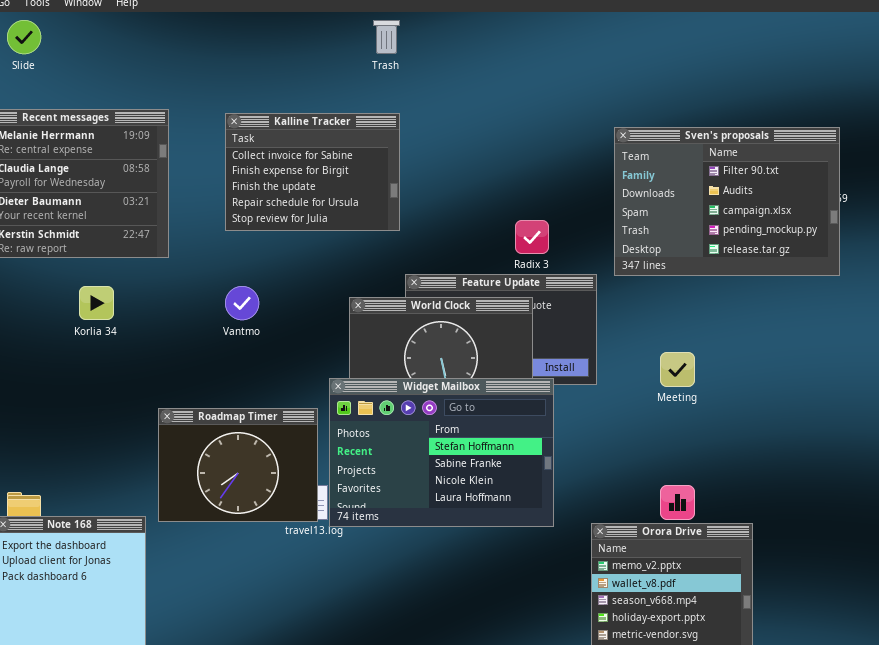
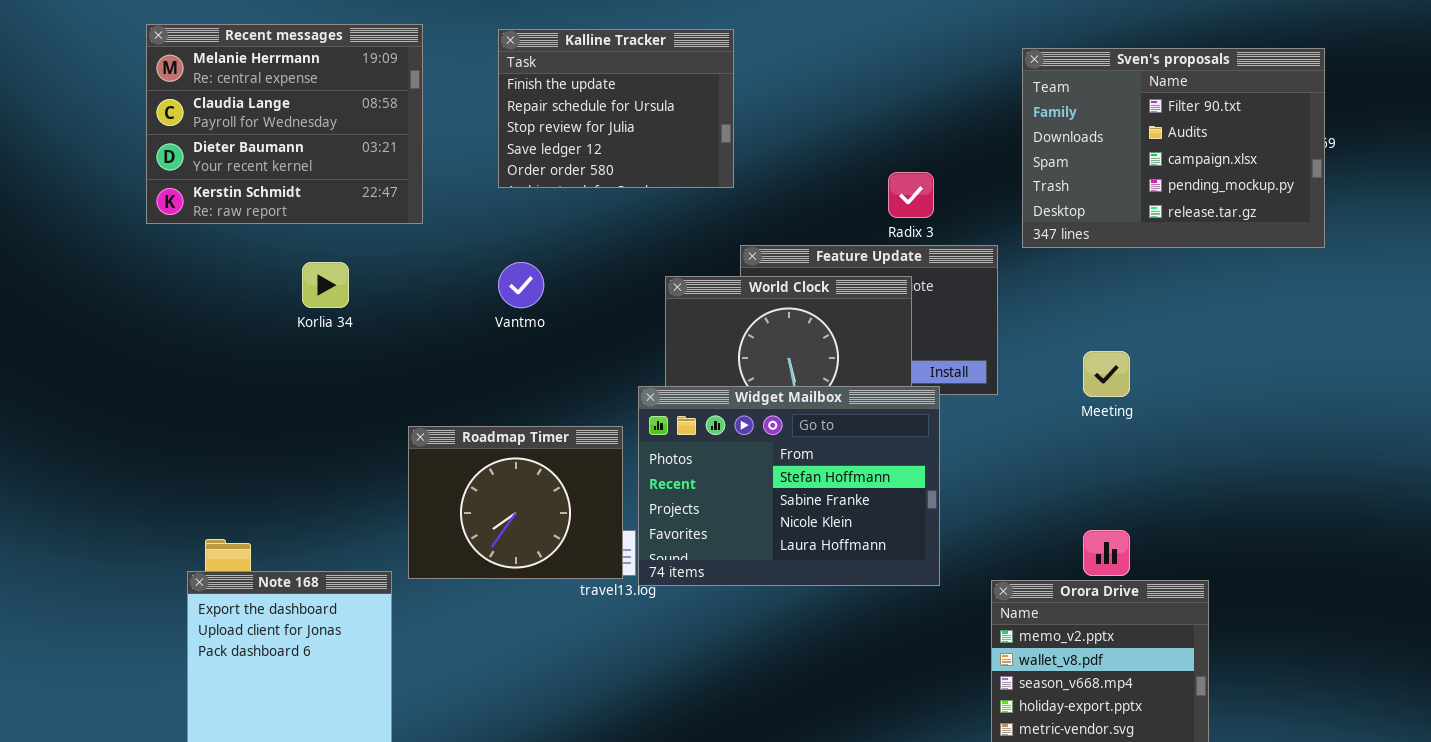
Kalline Tracker: [225,113,400,231] -> [498,29,734,188], scrolled down 2 rows

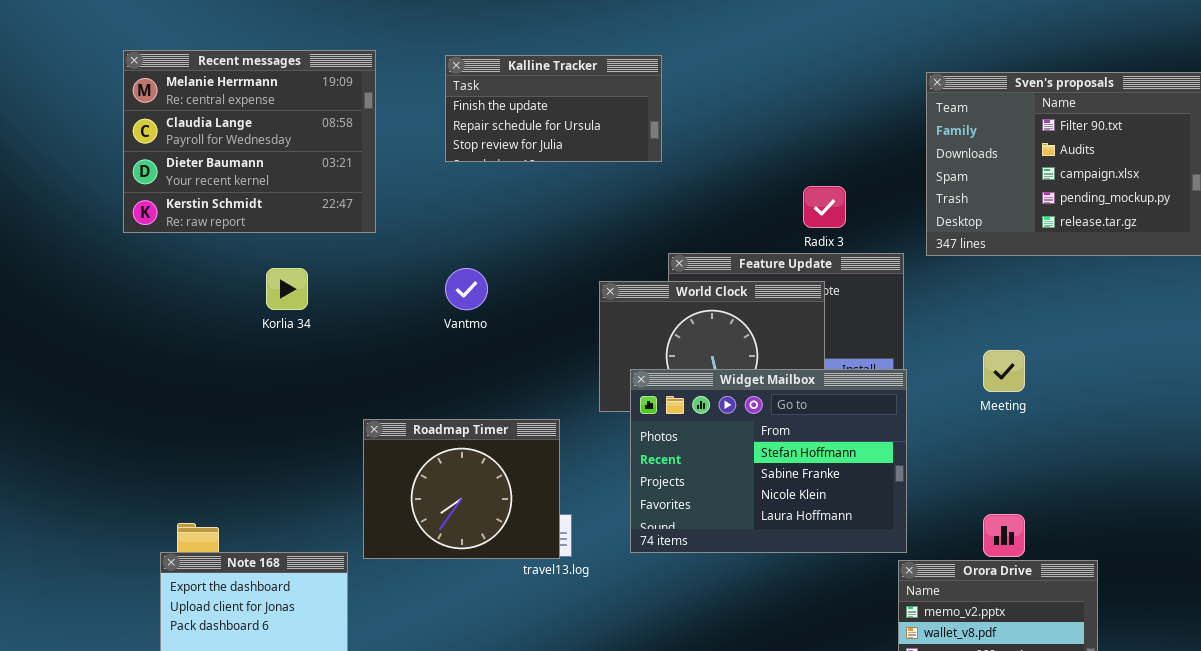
Kalline Tracker: [498,29,734,188] -> [445,55,662,162], resized
Widget Mailbox: [638,386,940,586] -> [630,369,907,553], moved

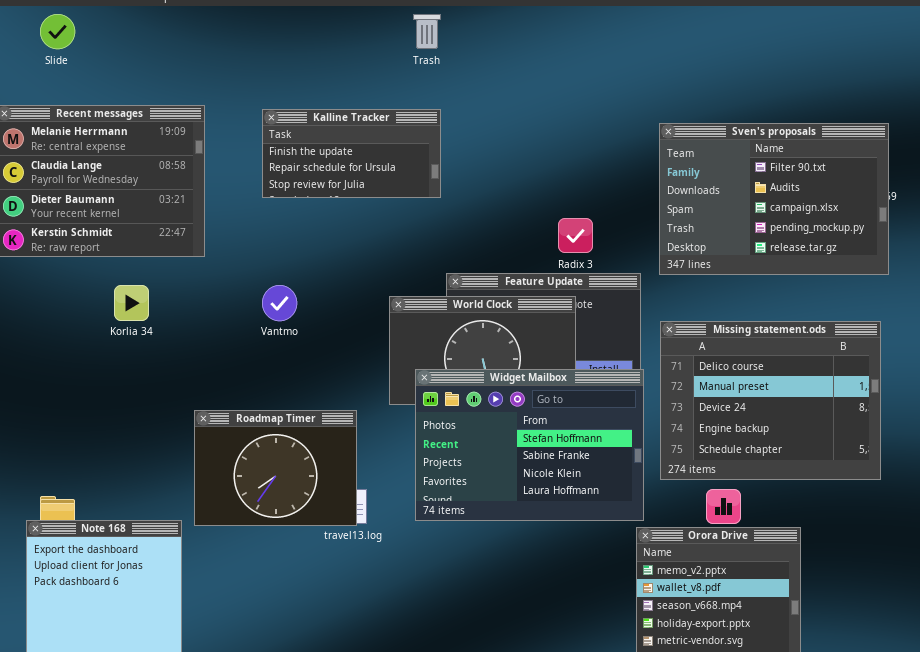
Missing statement.ods: none -> [660,321,881,480], opened

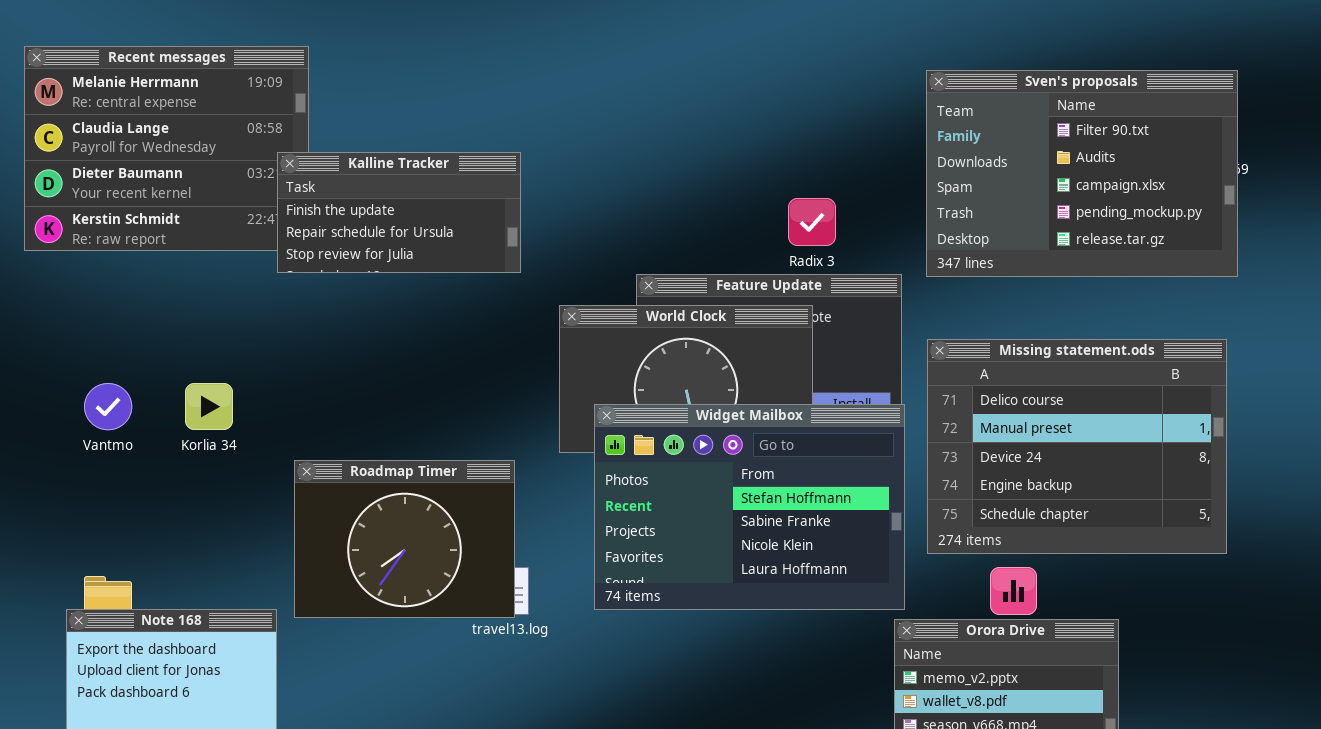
Kalline Tracker: [262,109,441,198] -> [277,152,521,273], moved
Korlia 34: [114,285,149,321] -> [185,383,233,430], moved
Vantmo: [262,285,297,321] -> [84,383,132,430], moved

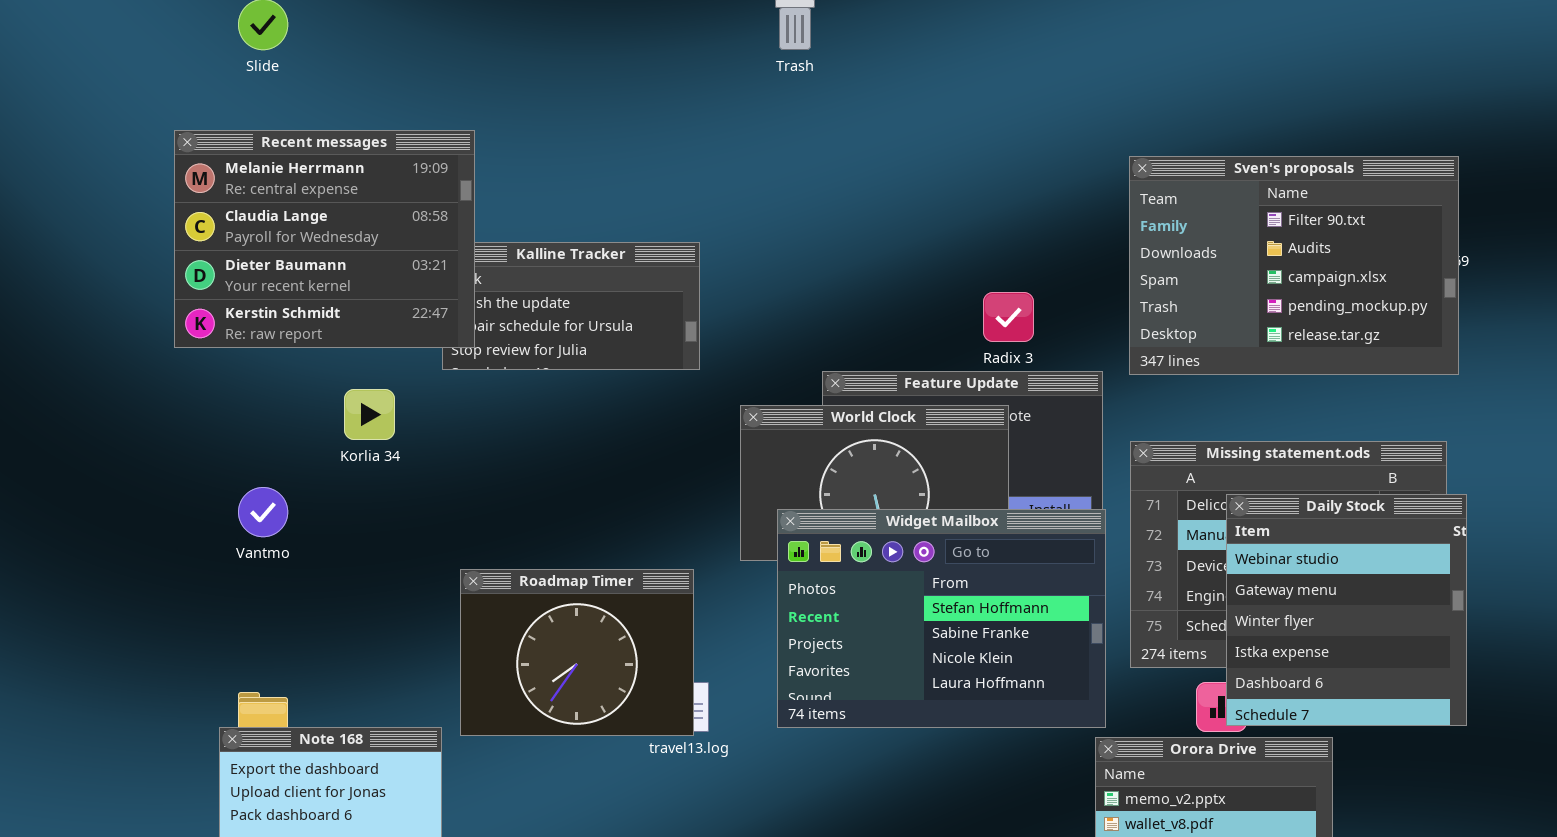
Recent messages: [24,46,309,251] -> [174,130,475,348], raised
Korlia 34: [185,383,233,430] -> [344,389,395,440], moved
Daily Stock: none -> [1226,494,1467,726], opened

